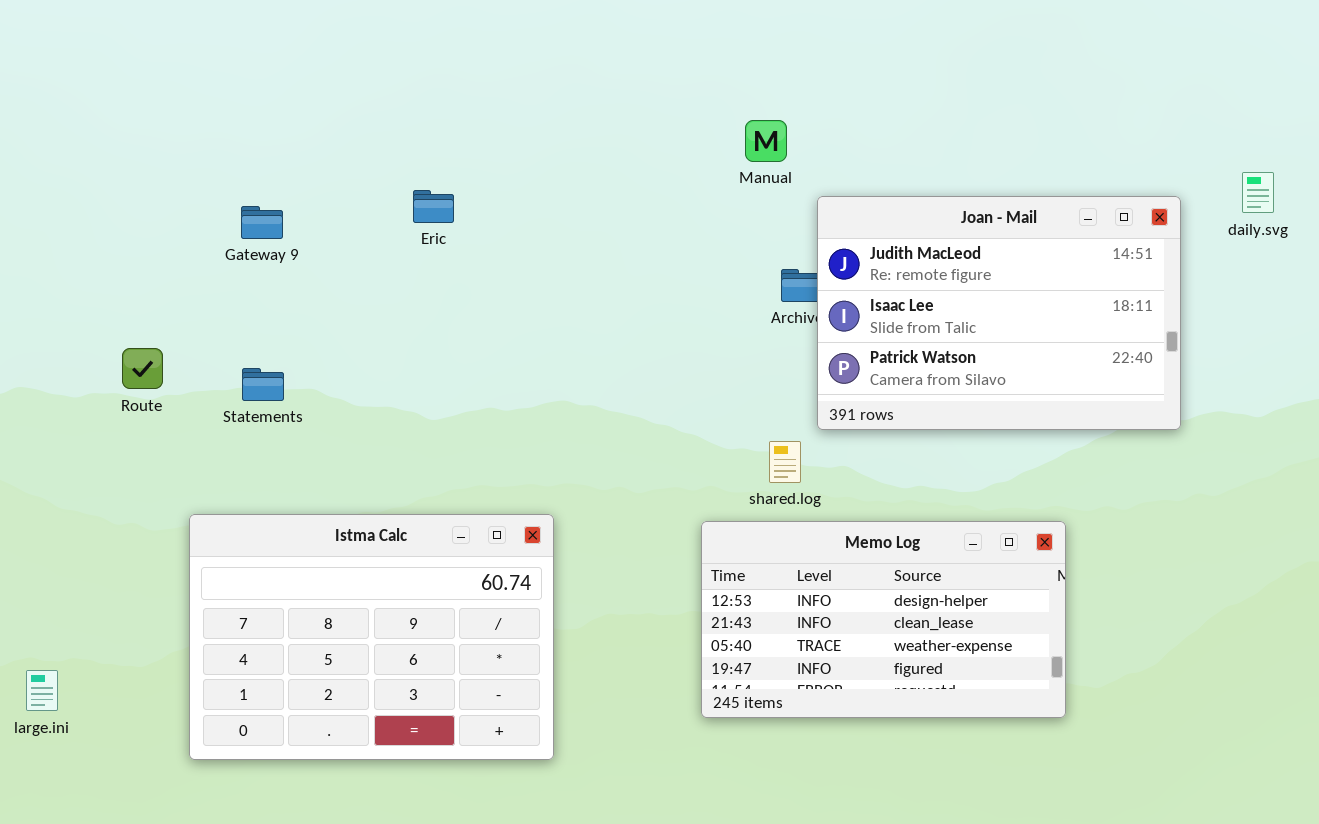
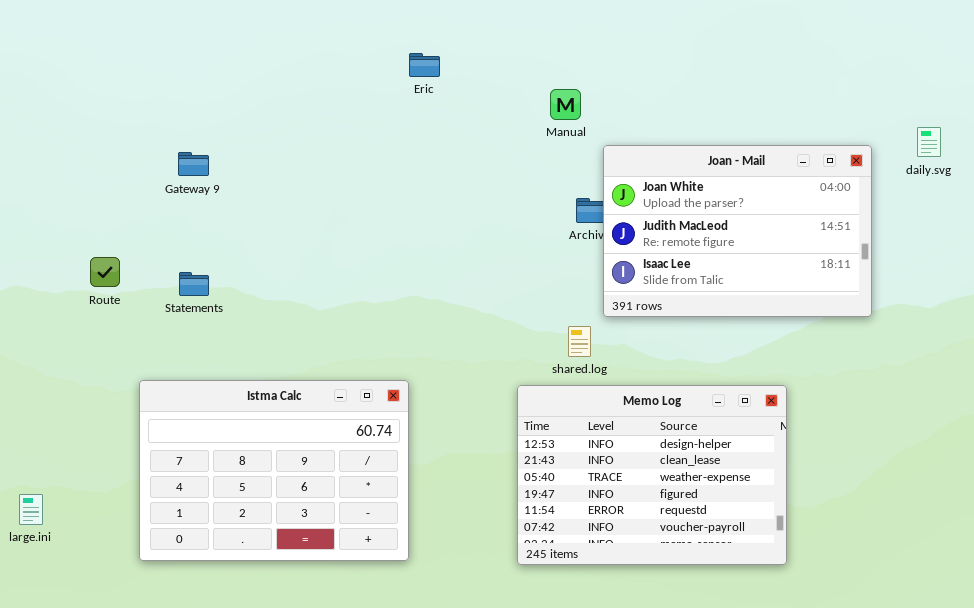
Eric: [413,190,454,223] -> [409,53,440,77], moved
Joan - Mail: [817,196,1181,430] -> [603,145,872,317], scrolled up 1 row
Memo Log: [701,521,1066,718] -> [517,385,787,565], resized

